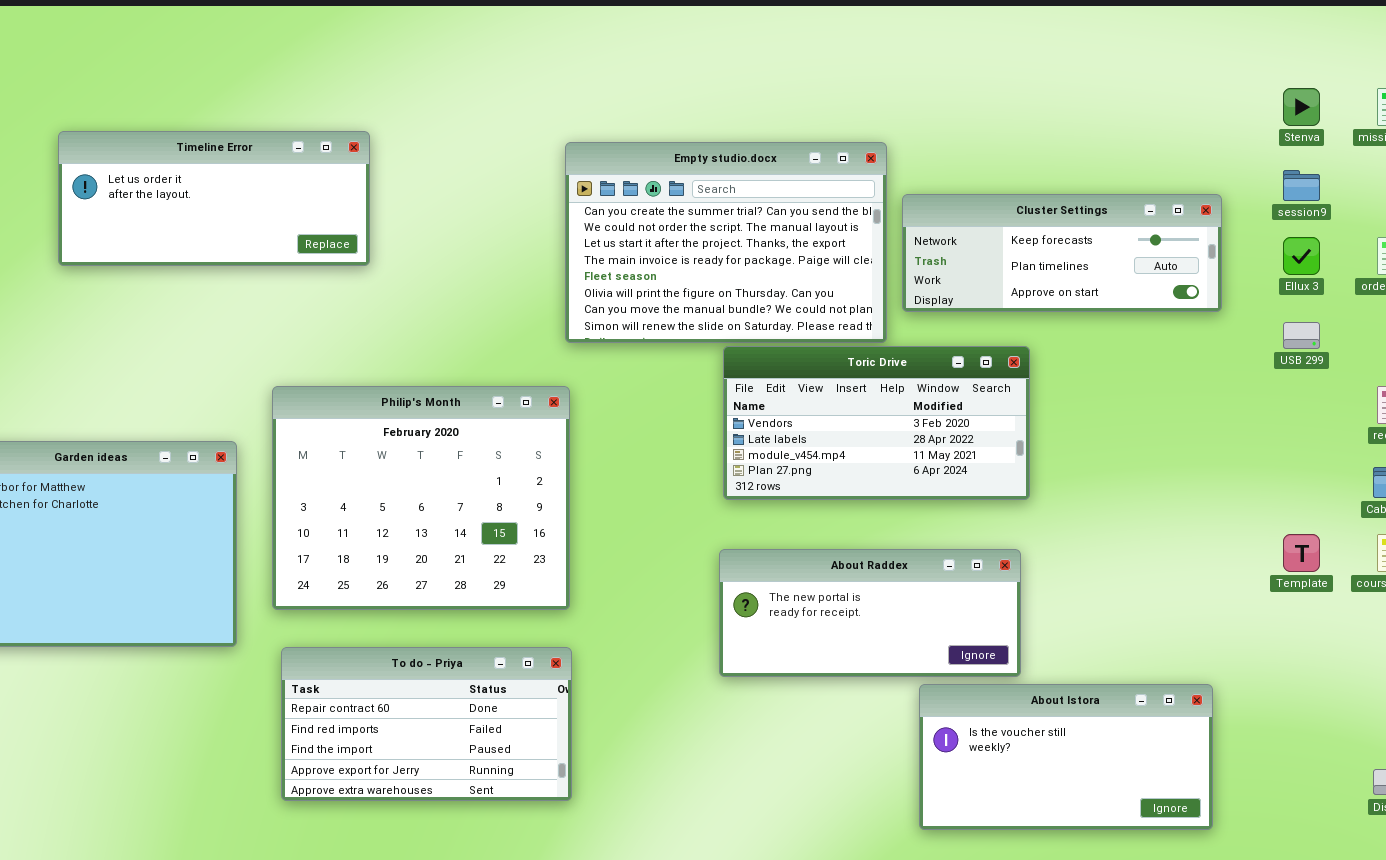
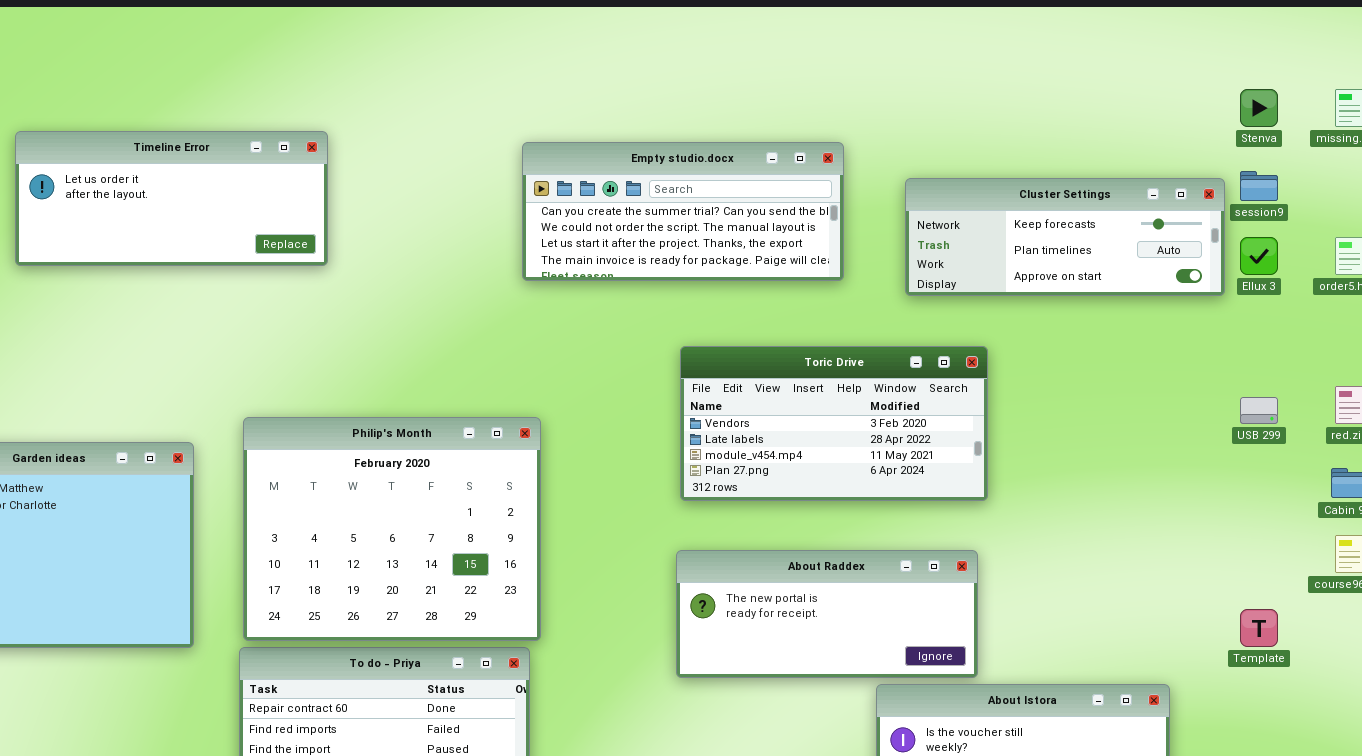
Empty studio.docx: [565,142,887,343] -> [522,142,844,281], resized
Cluster Settings: [902,194,1222,312] -> [905,178,1225,296], moved
USB 299: [1283,322,1320,349] -> [1240,397,1278,424], moved
Philip's Month: [272,386,570,610] -> [243,417,541,641], moved
Template: [1283,534,1320,572] -> [1240,609,1278,647], moved

